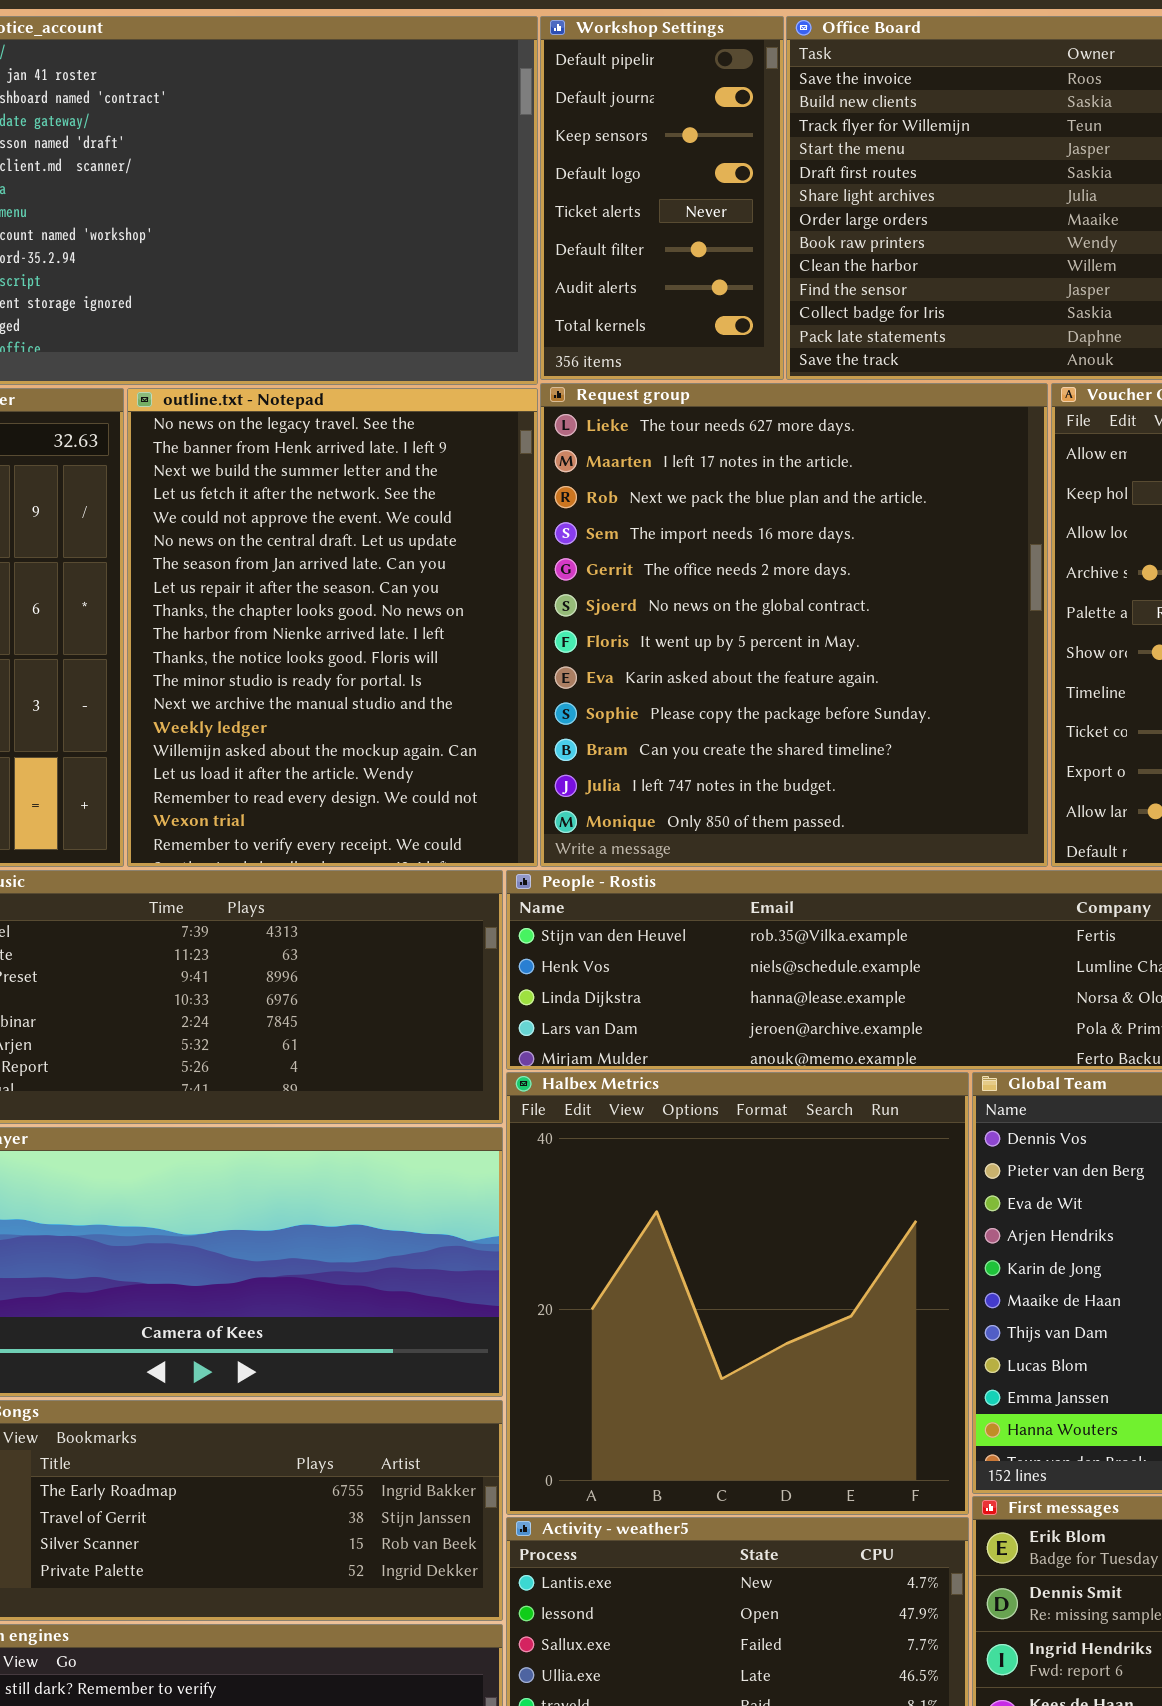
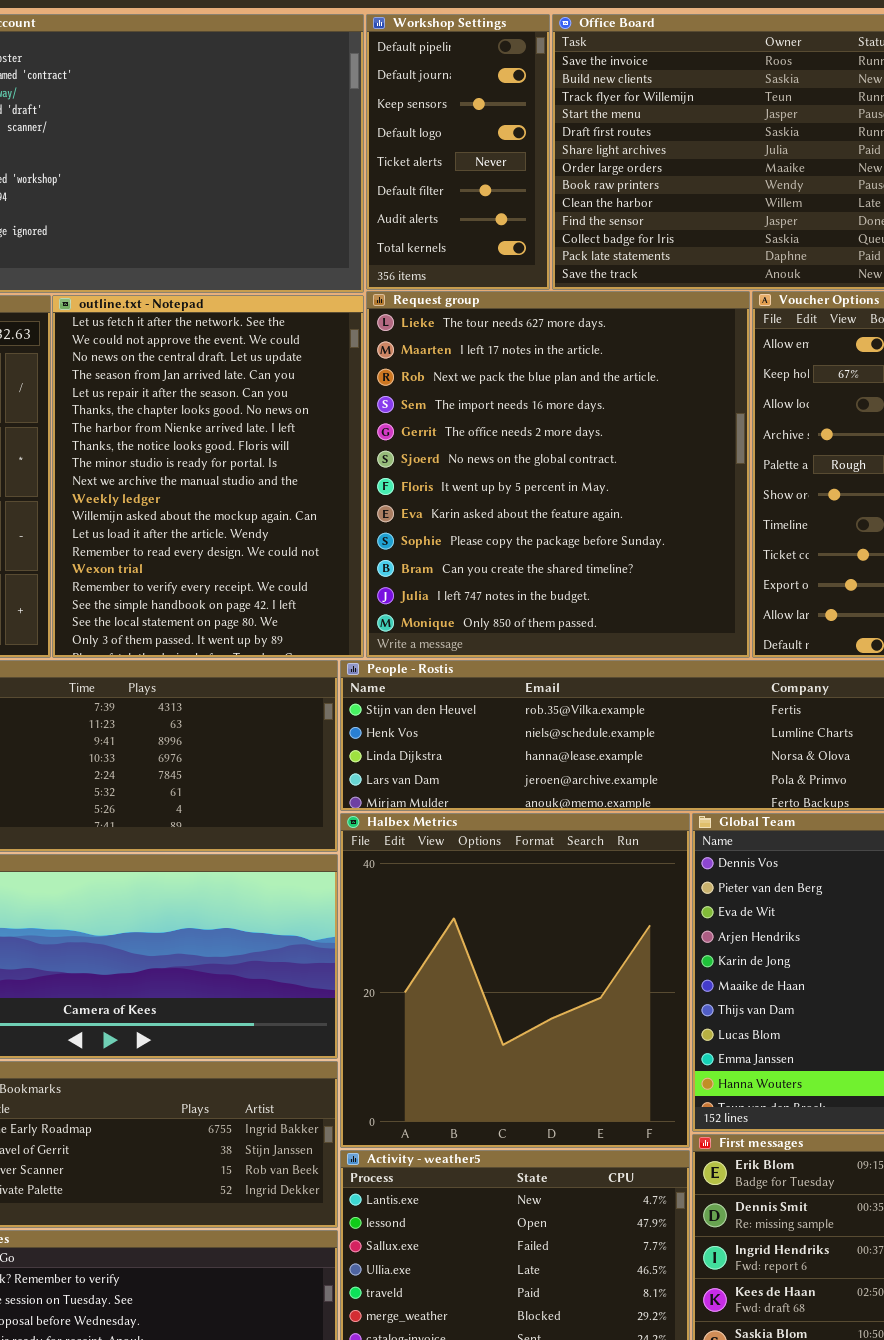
outline.txt - Notepad: [127,388,538,867] -> [52,295,364,658], scrolled down 3 rows

